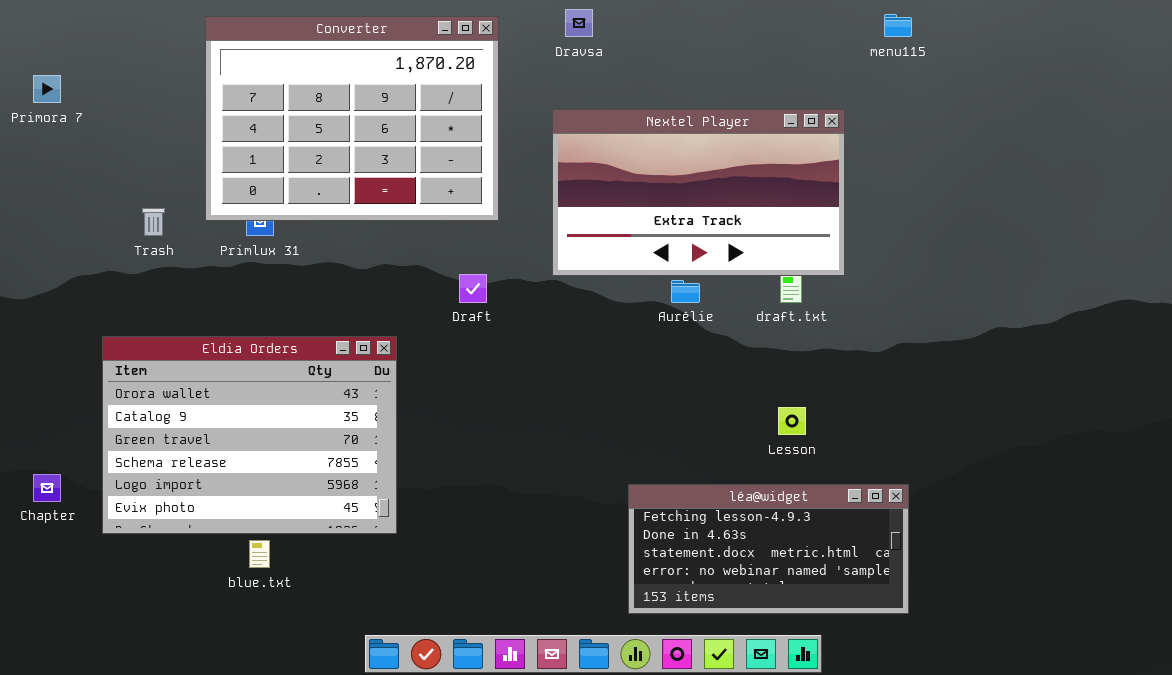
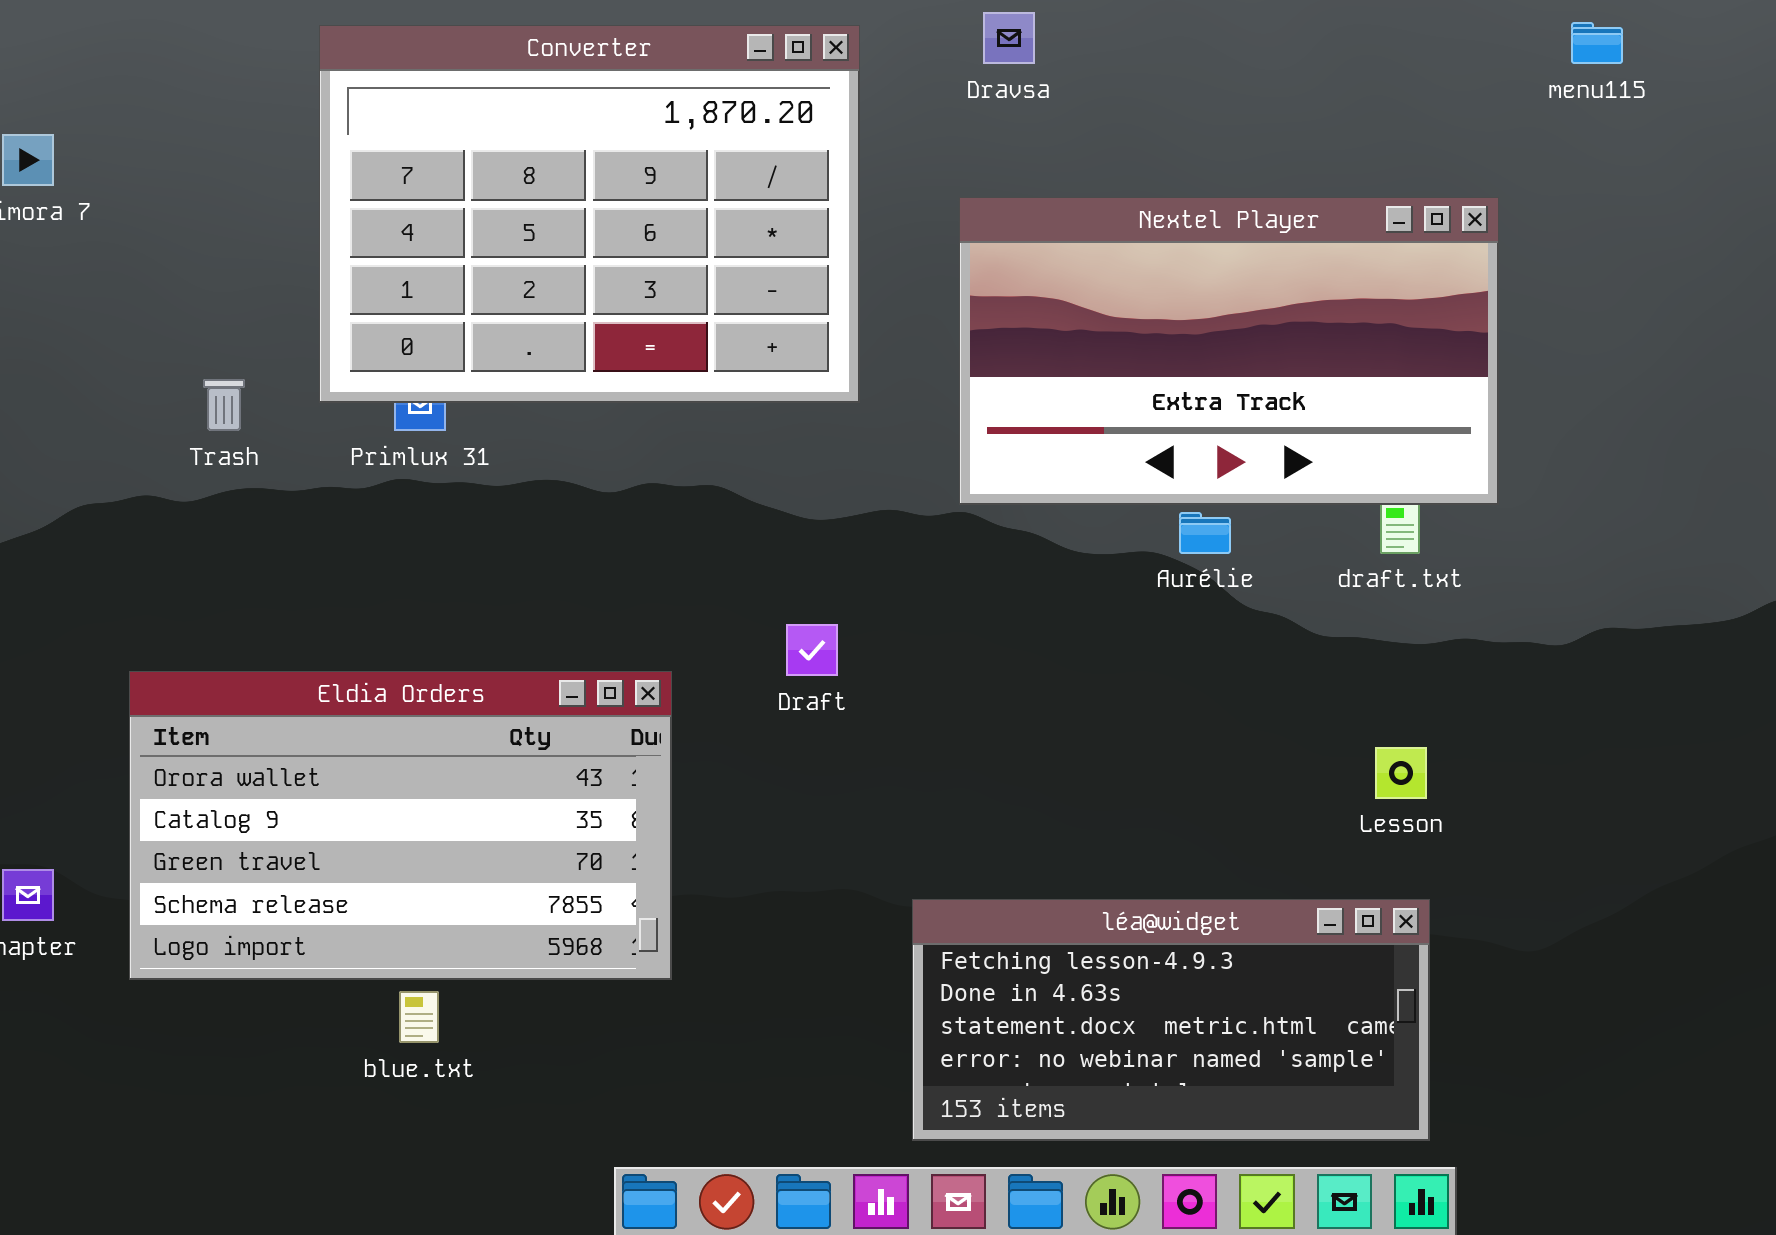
Draft: [459,274,487,303] -> [786,624,838,676], moved
Eldia Orders: [102,336,397,534] -> [129,671,672,980], resized
léa@widget: [628,484,909,614] -> [912,899,1430,1141], moved

